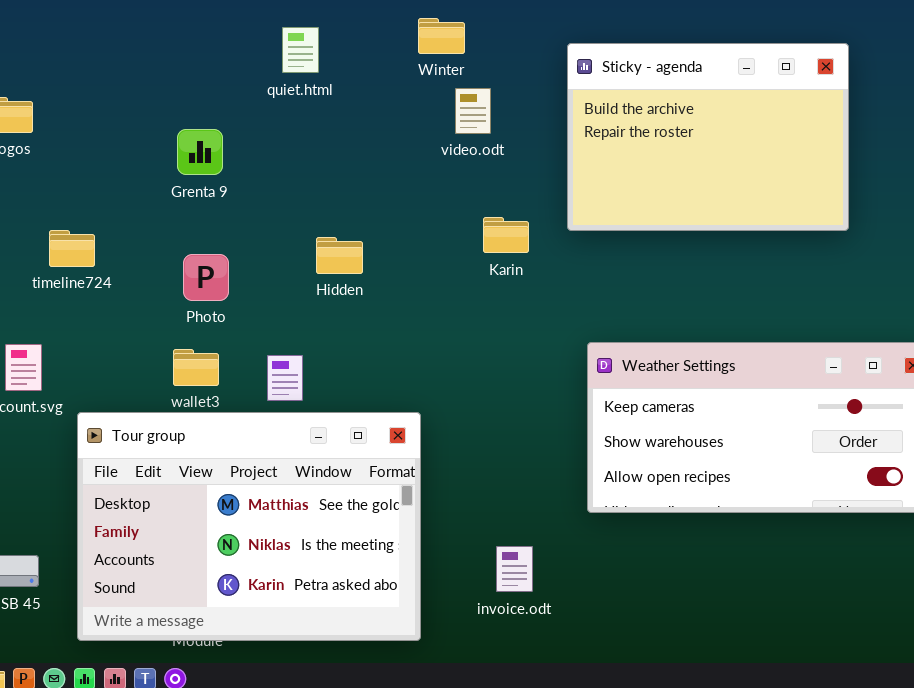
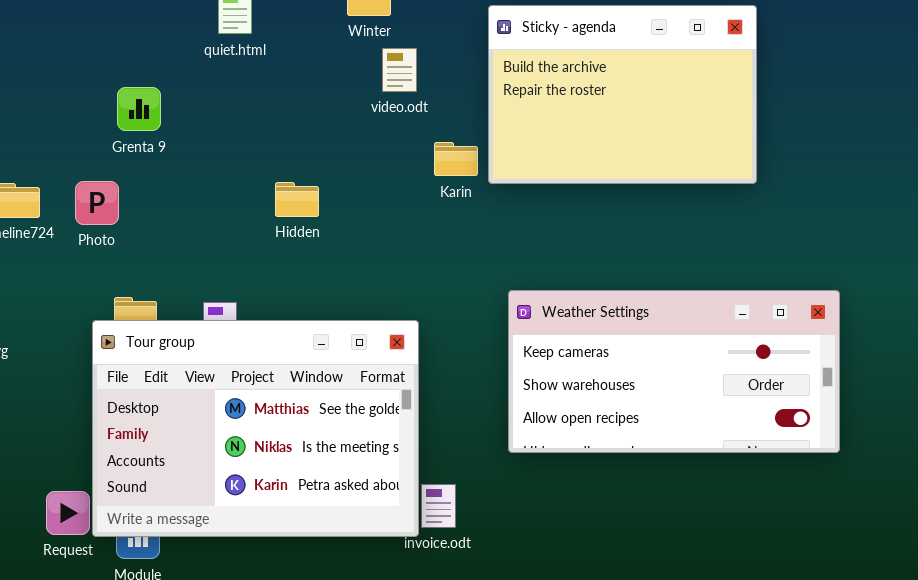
Karin: [483,217,529,253] -> [434,142,478,176], moved
Hidden: [316,237,363,274] -> [275,182,319,217], moved
Photo: [183,254,229,301] -> [75,181,119,225], moved
Tour group: [77,412,421,641] -> [92,320,419,537], moved

